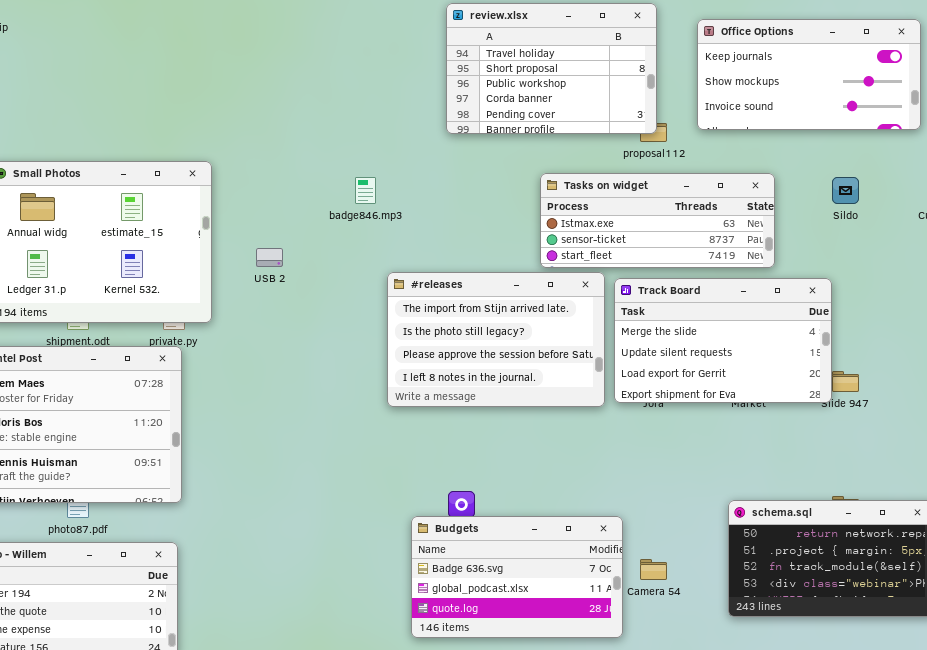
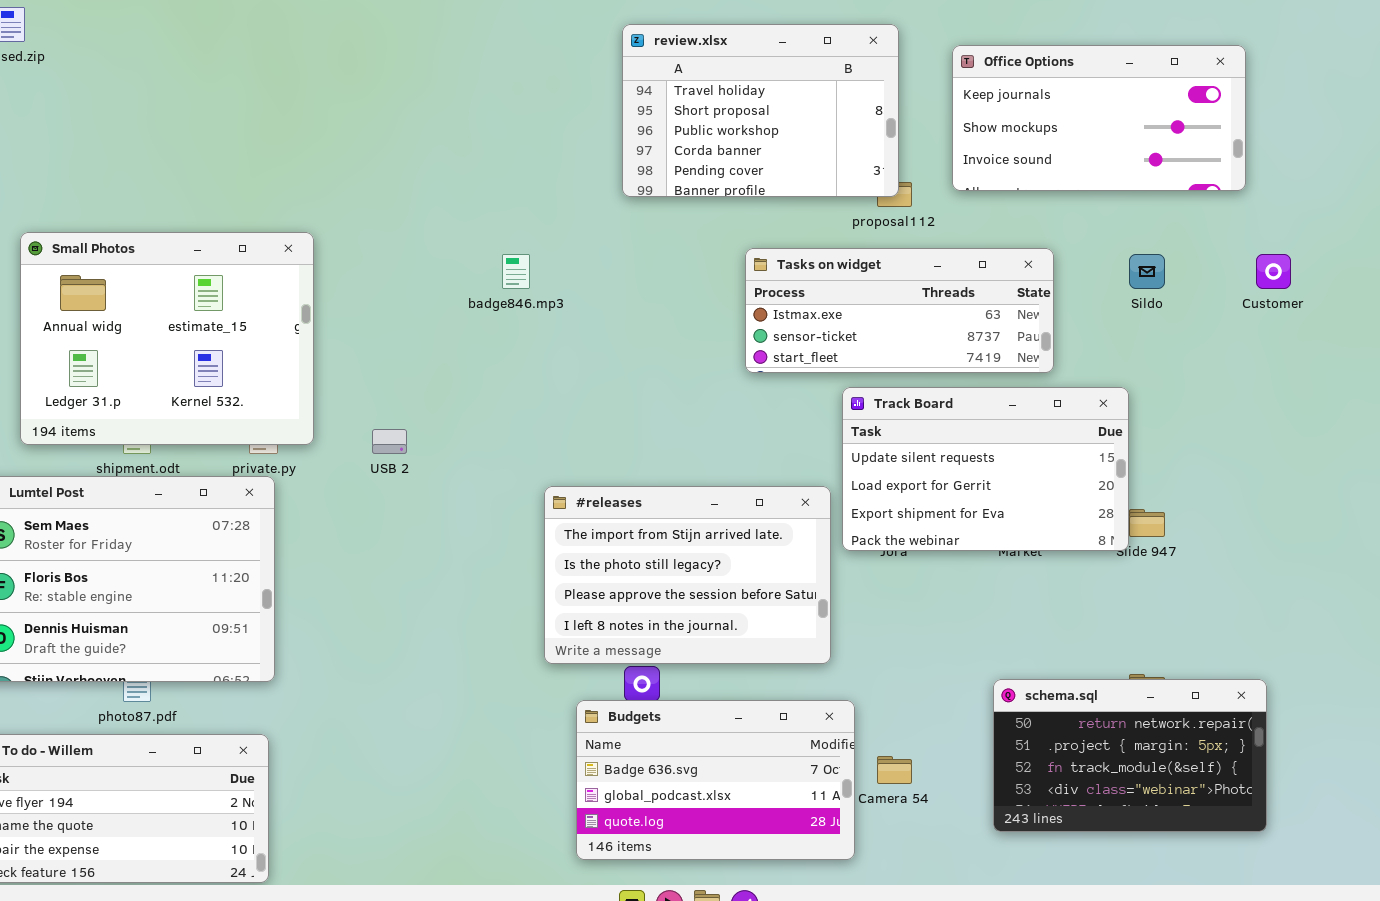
USB 2: [256,248,283,267] -> [372,429,407,454], moved
#releases: [387,272,605,407] -> [544,486,831,664], moved
Track Board: [614,278,832,403] -> [842,387,1129,551], scrolled down 1 row

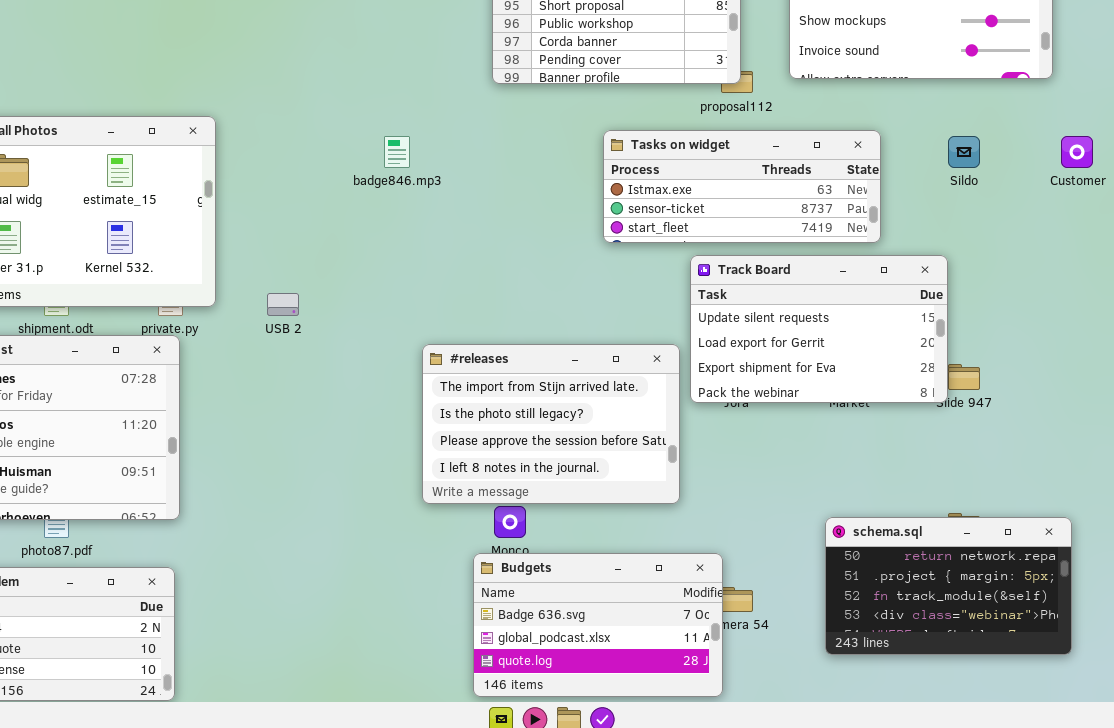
Budgets: [576,700,855,860] -> [473,553,723,697], moved

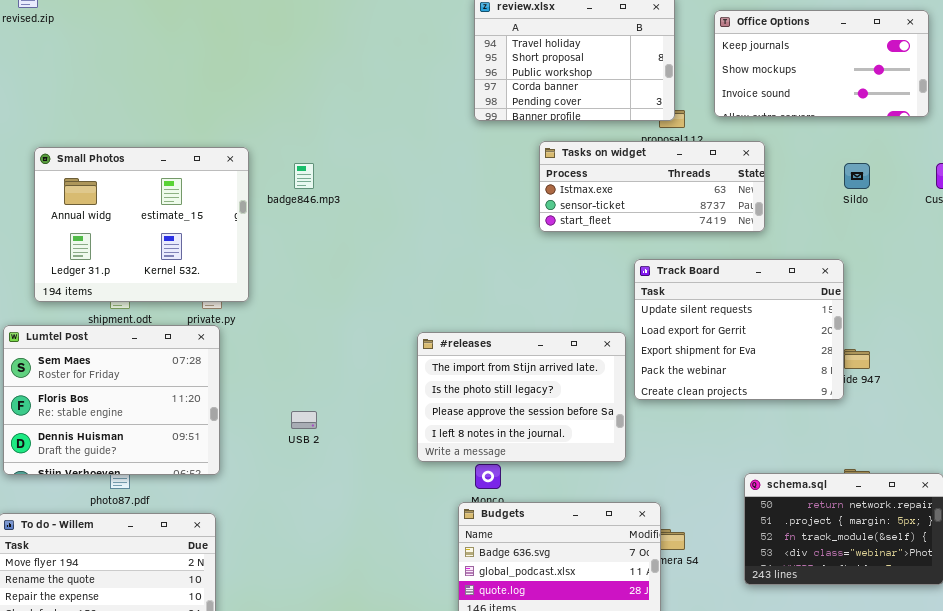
Tasks on widget: [603,130,881,243] -> [539,141,765,232], moved
badge846.mp3: [384,136,410,168] -> [294,163,314,189], moved
Track Board: [690,255,948,403] -> [634,259,844,400], resized
USB 2: [267,293,299,316] -> [291,411,317,429], moved

